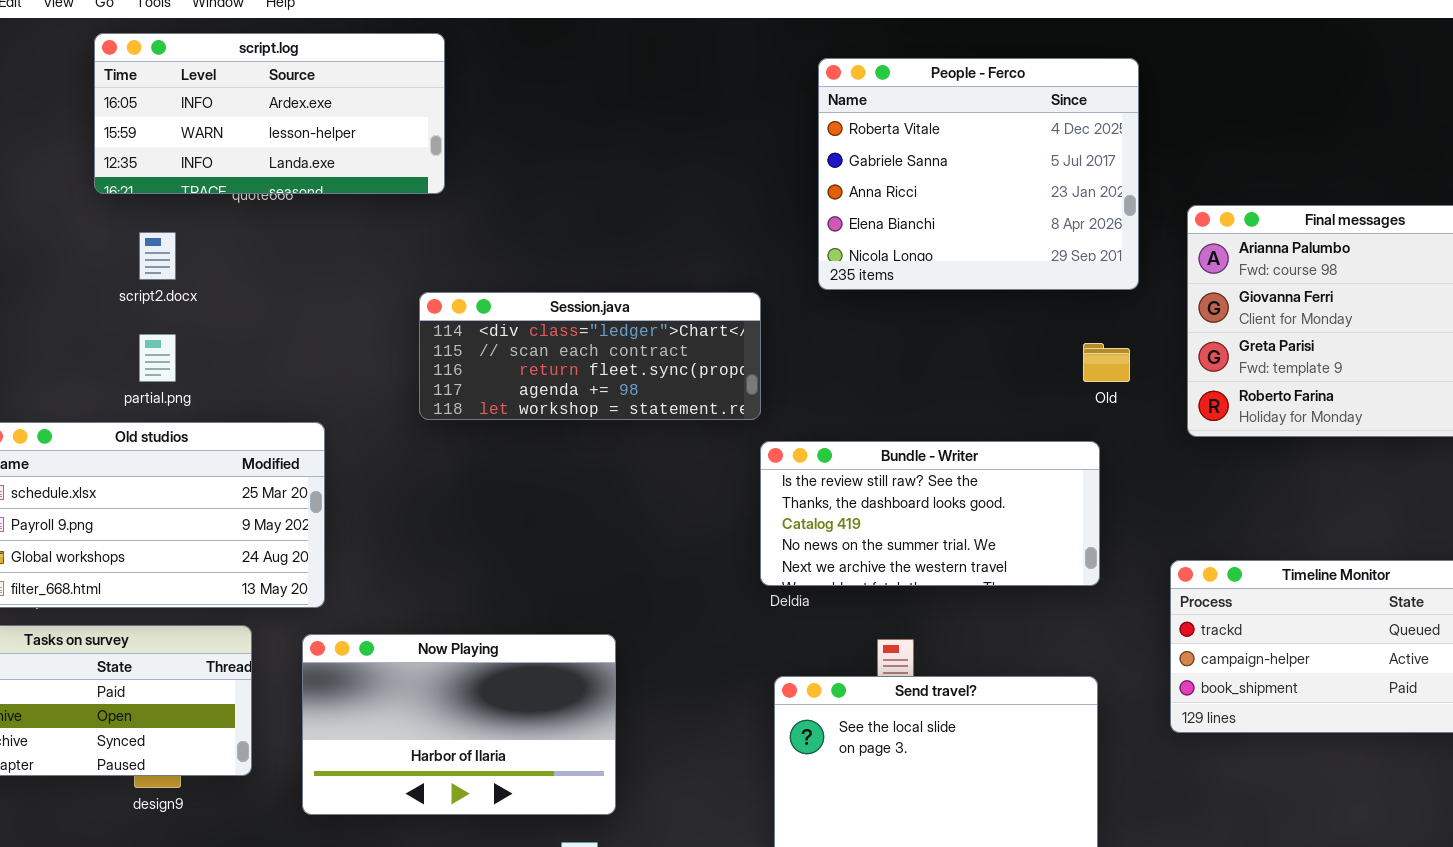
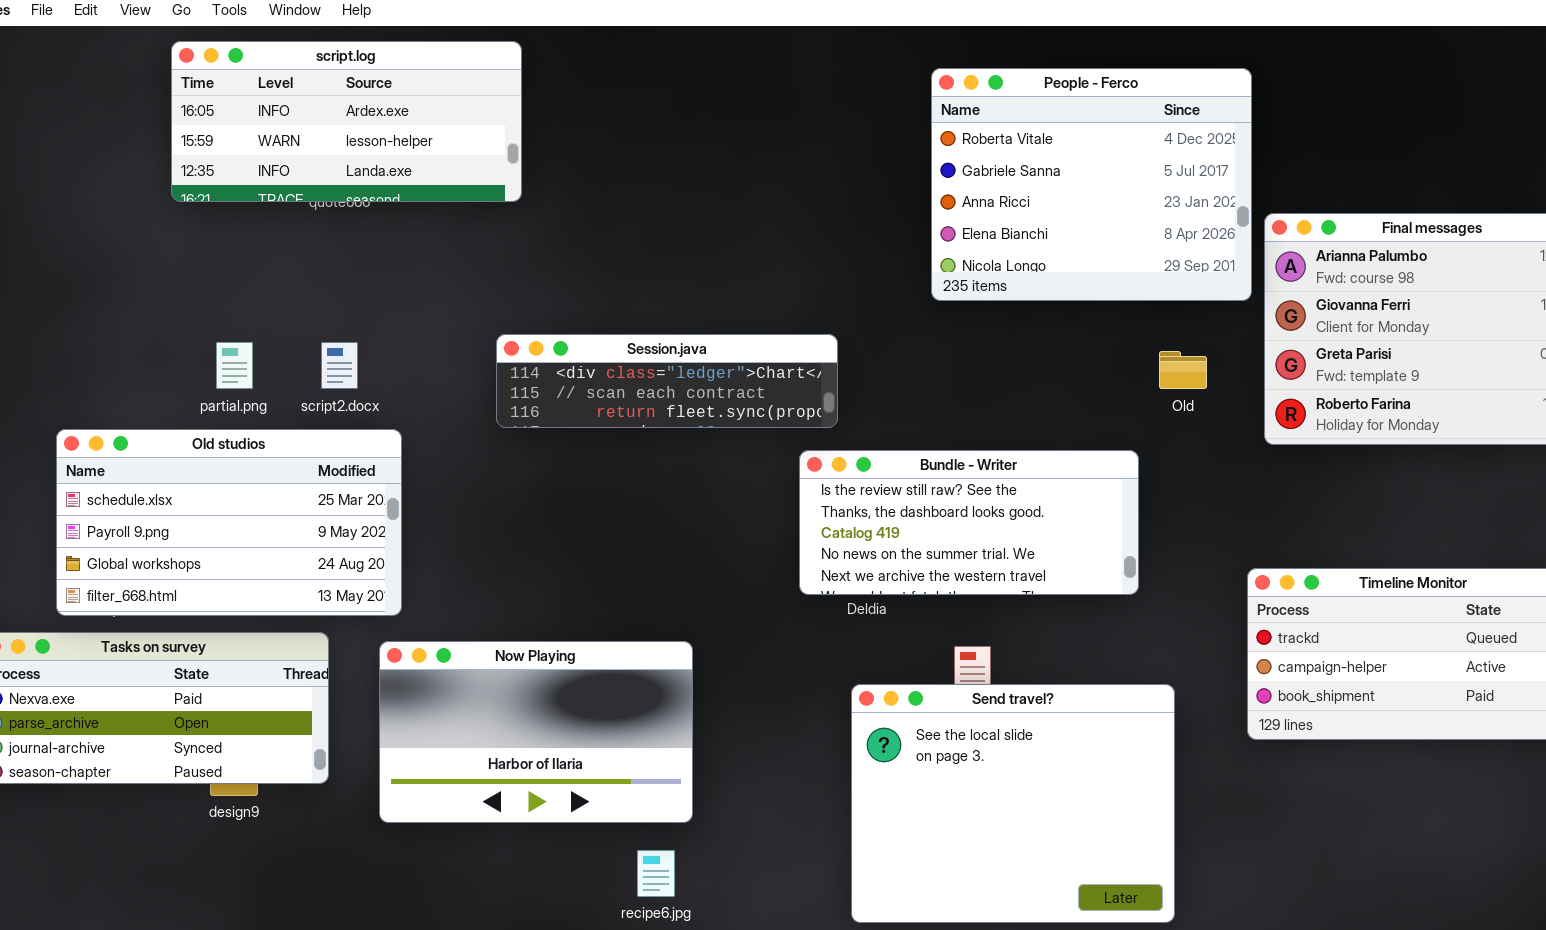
People - Ferco: [818,58,1139,290] -> [931,68,1252,301], moved
script2.docx: [139,232,176,280] -> [321,342,358,389], moved
Session.java: [419,292,761,420] -> [496,334,838,428], resized
Bundle - Writer: [760,441,1100,586] -> [799,450,1139,595], moved

